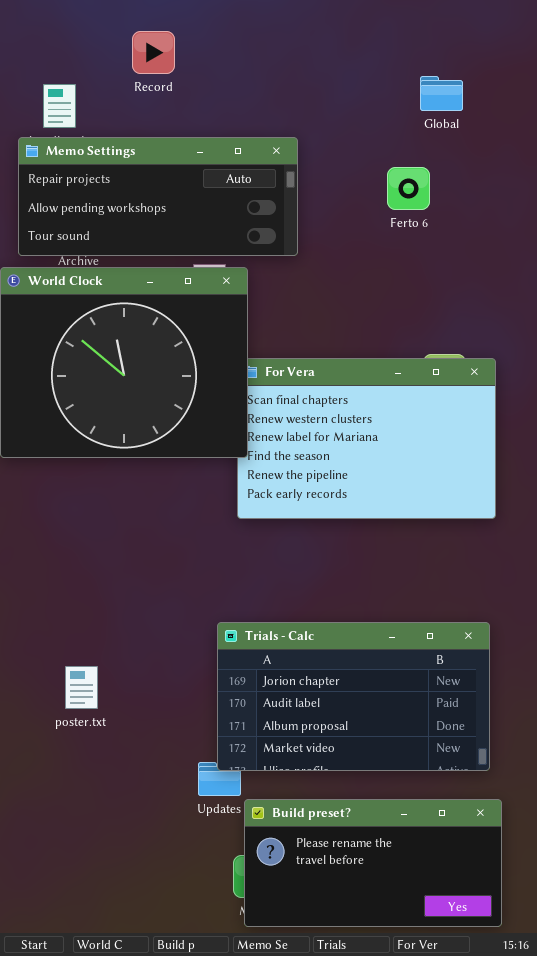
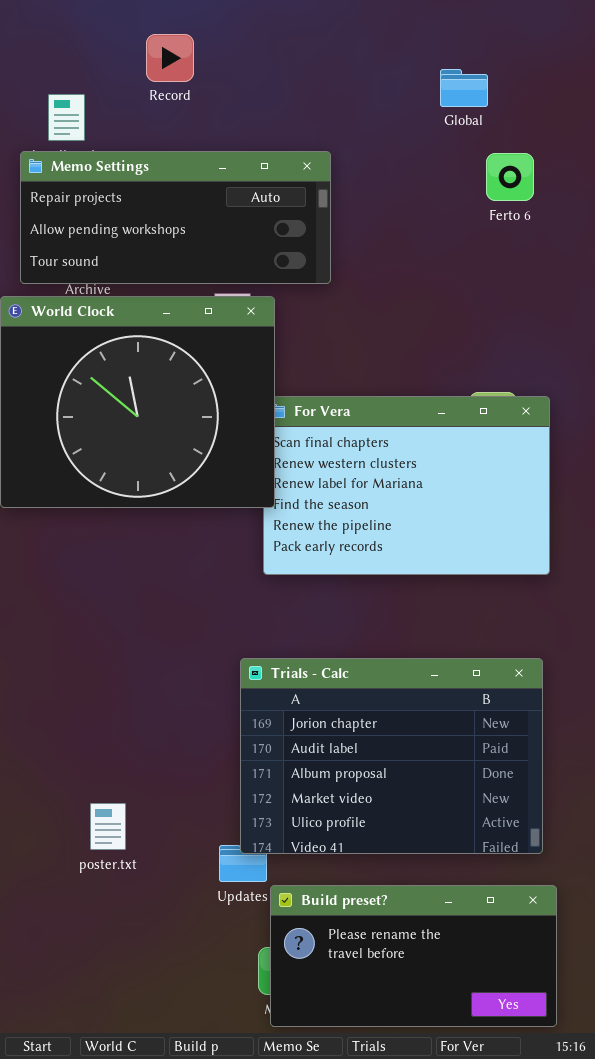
Global: [420,76,463,111] -> [440,69,488,107], moved
Ferto 6: [387,167,430,210] -> [486,153,534,201], moved
Trials - Calc: [217,622,490,771] -> [240,658,543,854], resized
poster.txt: [65,666,98,709] -> [90,803,126,850], moved

